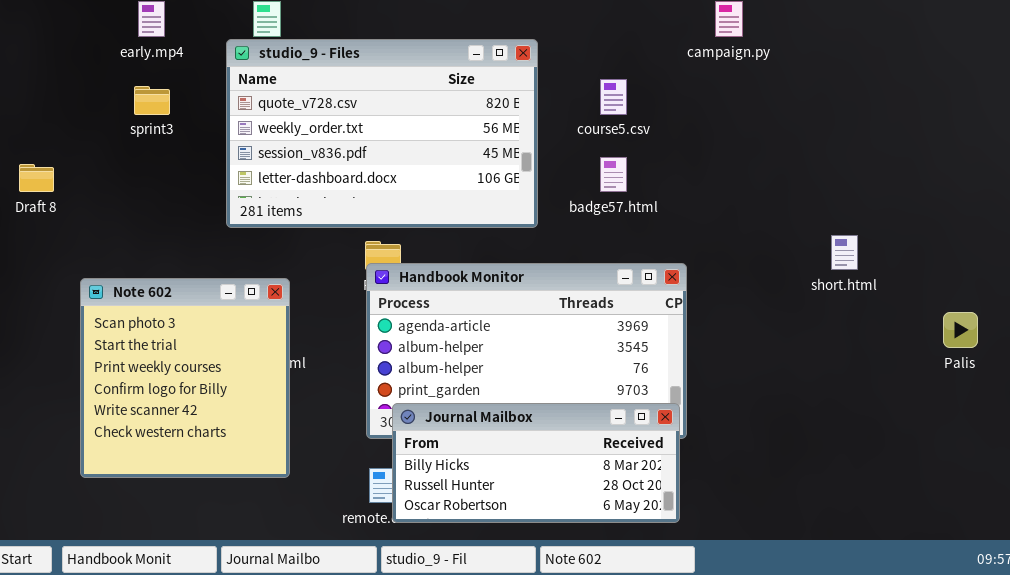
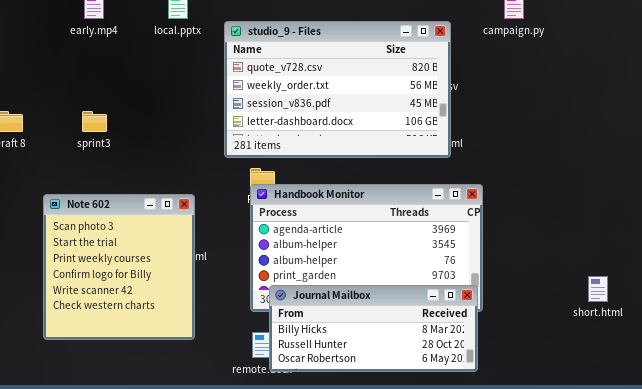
studio_9 - Files: [226,39,538,228] -> [224,21,451,158], moved
sprint3: [134,86,170,115] -> [82,111,107,132], moved
short.html: [831,235,858,270] -> [588,276,608,302], moved

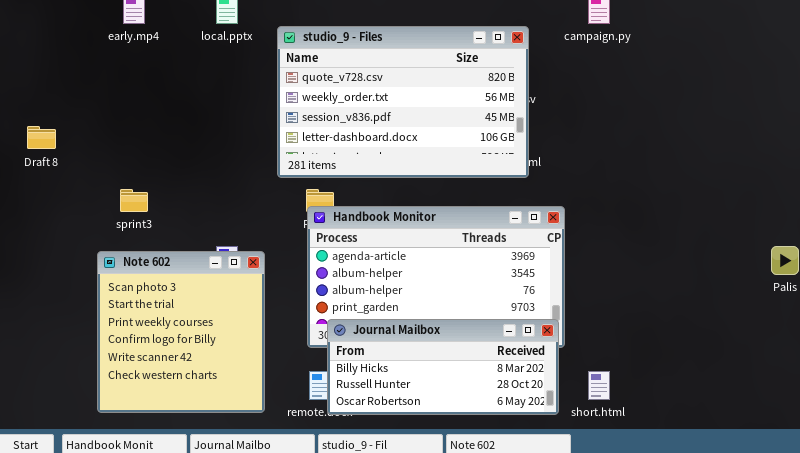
sprint3: [82,111,107,132] -> [120,189,148,212], moved
Note 602: [43,194,195,340] -> [97,251,265,413], moved
short.html: [588,276,608,302] -> [588,371,610,400], moved

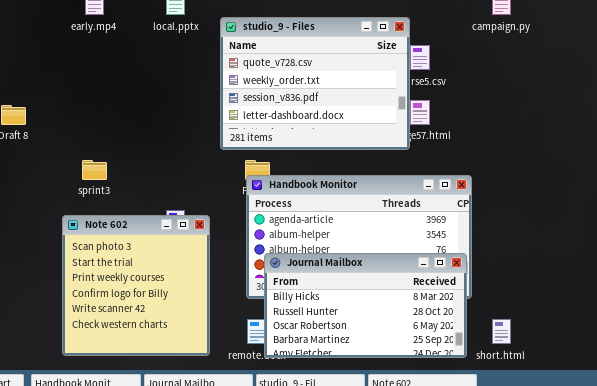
studio_9 - Files: [277,26,529,178] -> [220,17,410,150], resized
Journal Mailbox: [327,319,559,415] -> [264,253,467,358], resized

